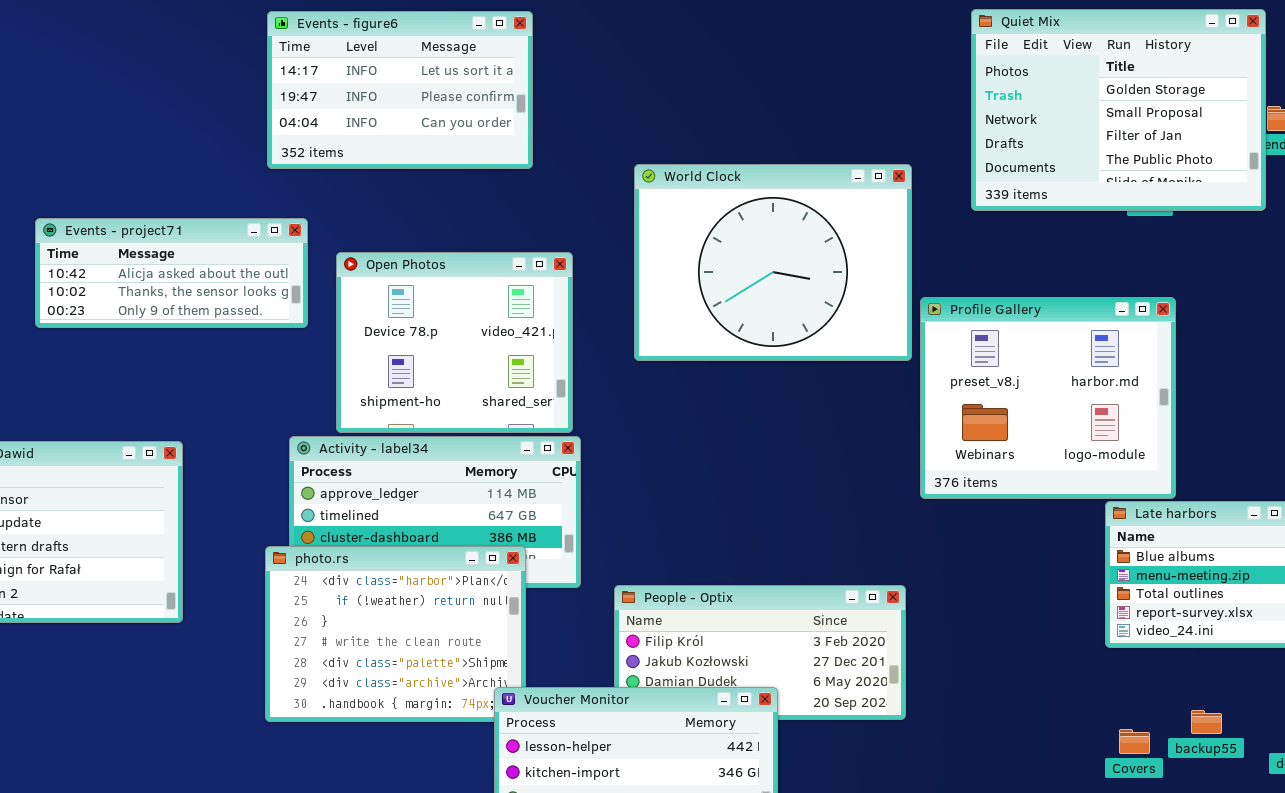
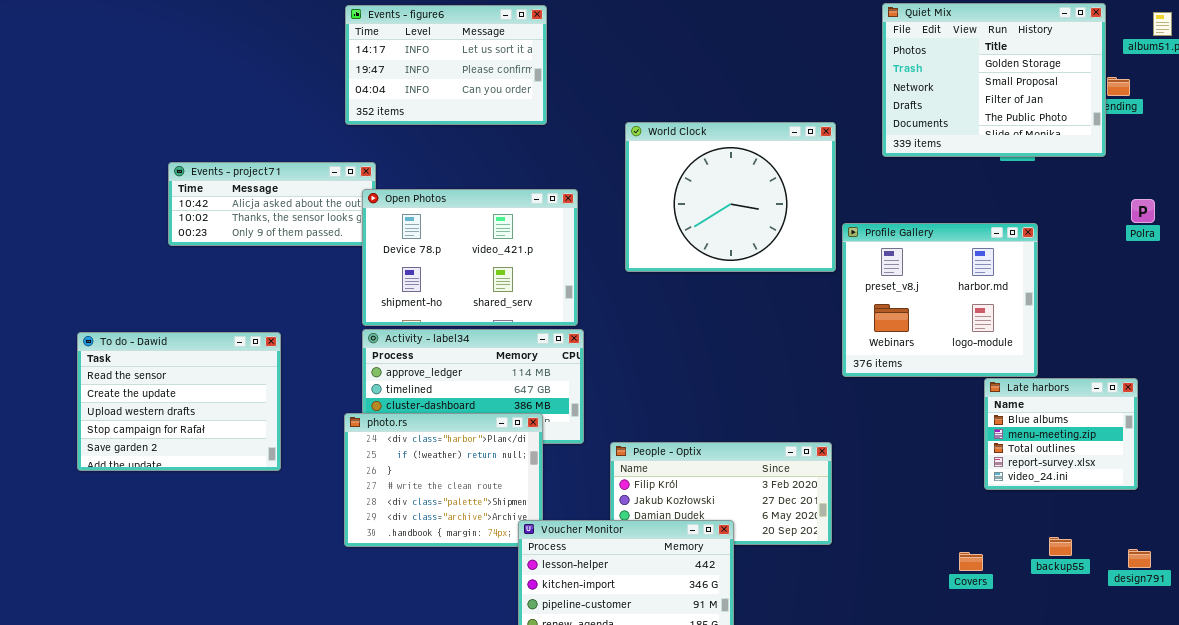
Open Photos: [336,252,573,433] -> [362,189,578,326], resized
Covers: [1119,729,1150,754] -> [959,552,983,571], moved

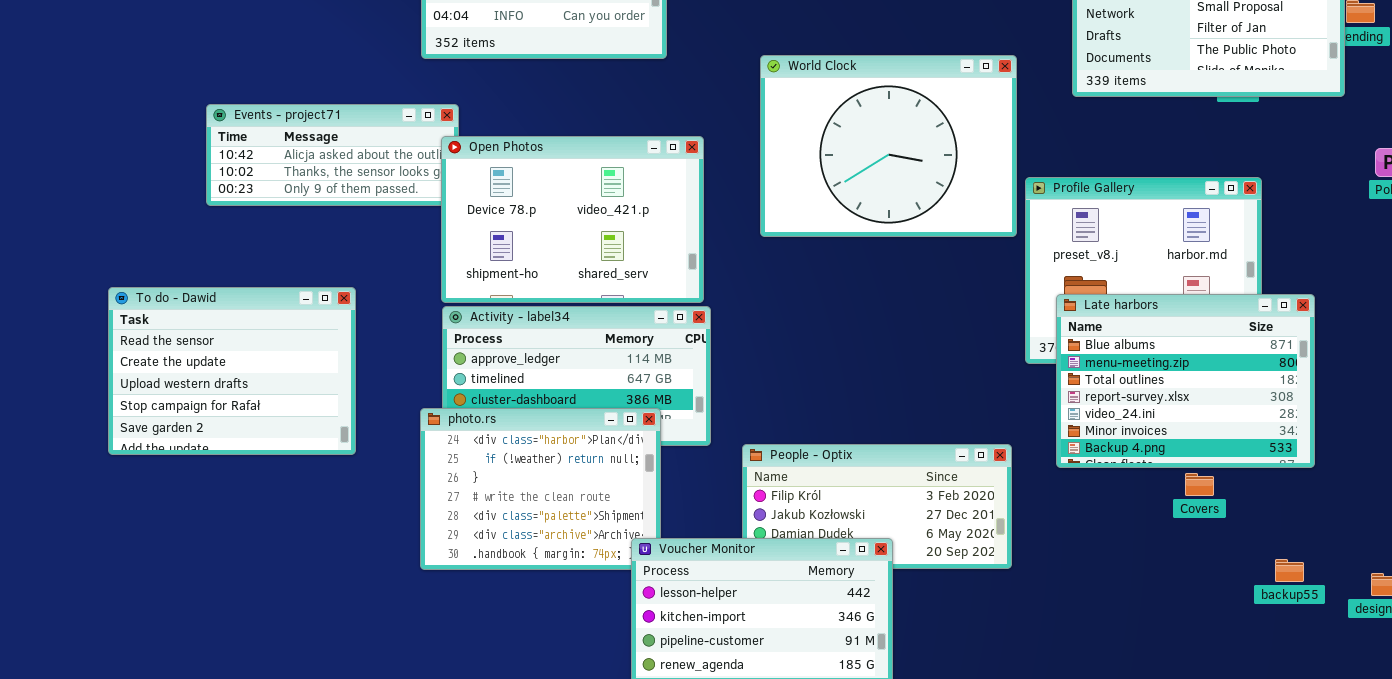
To do - Dawid: [77,332,281,471] -> [108,287,356,455], moved
Late harbors: [984,378,1138,490] -> [1056,294,1315,468], moved, resized
Covers: [959,552,983,571] -> [1185,473,1214,496], moved

